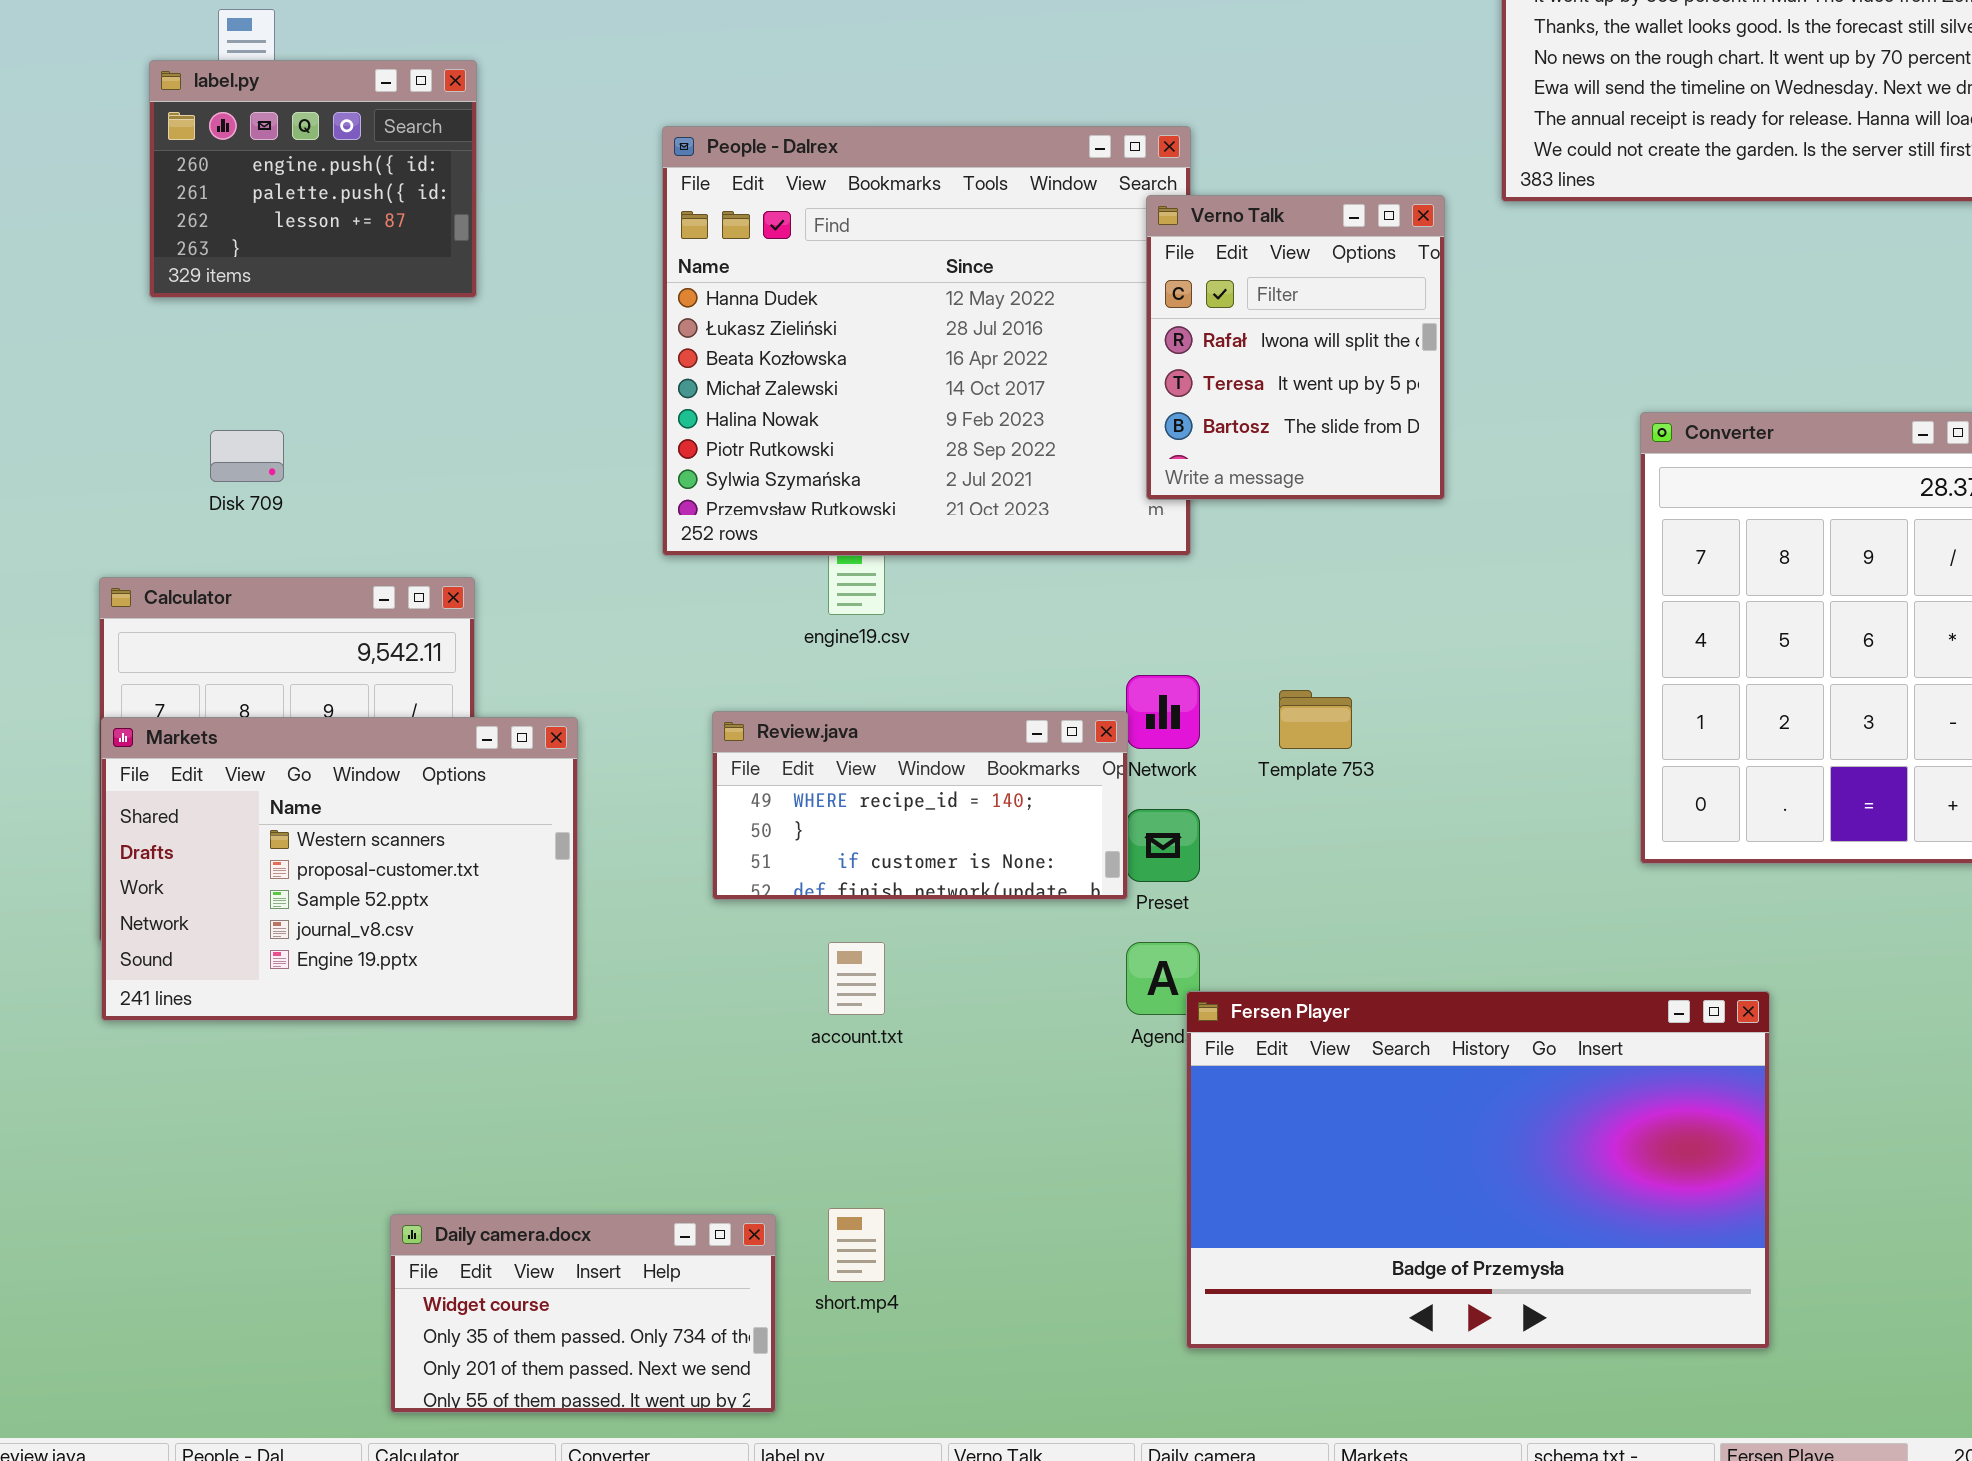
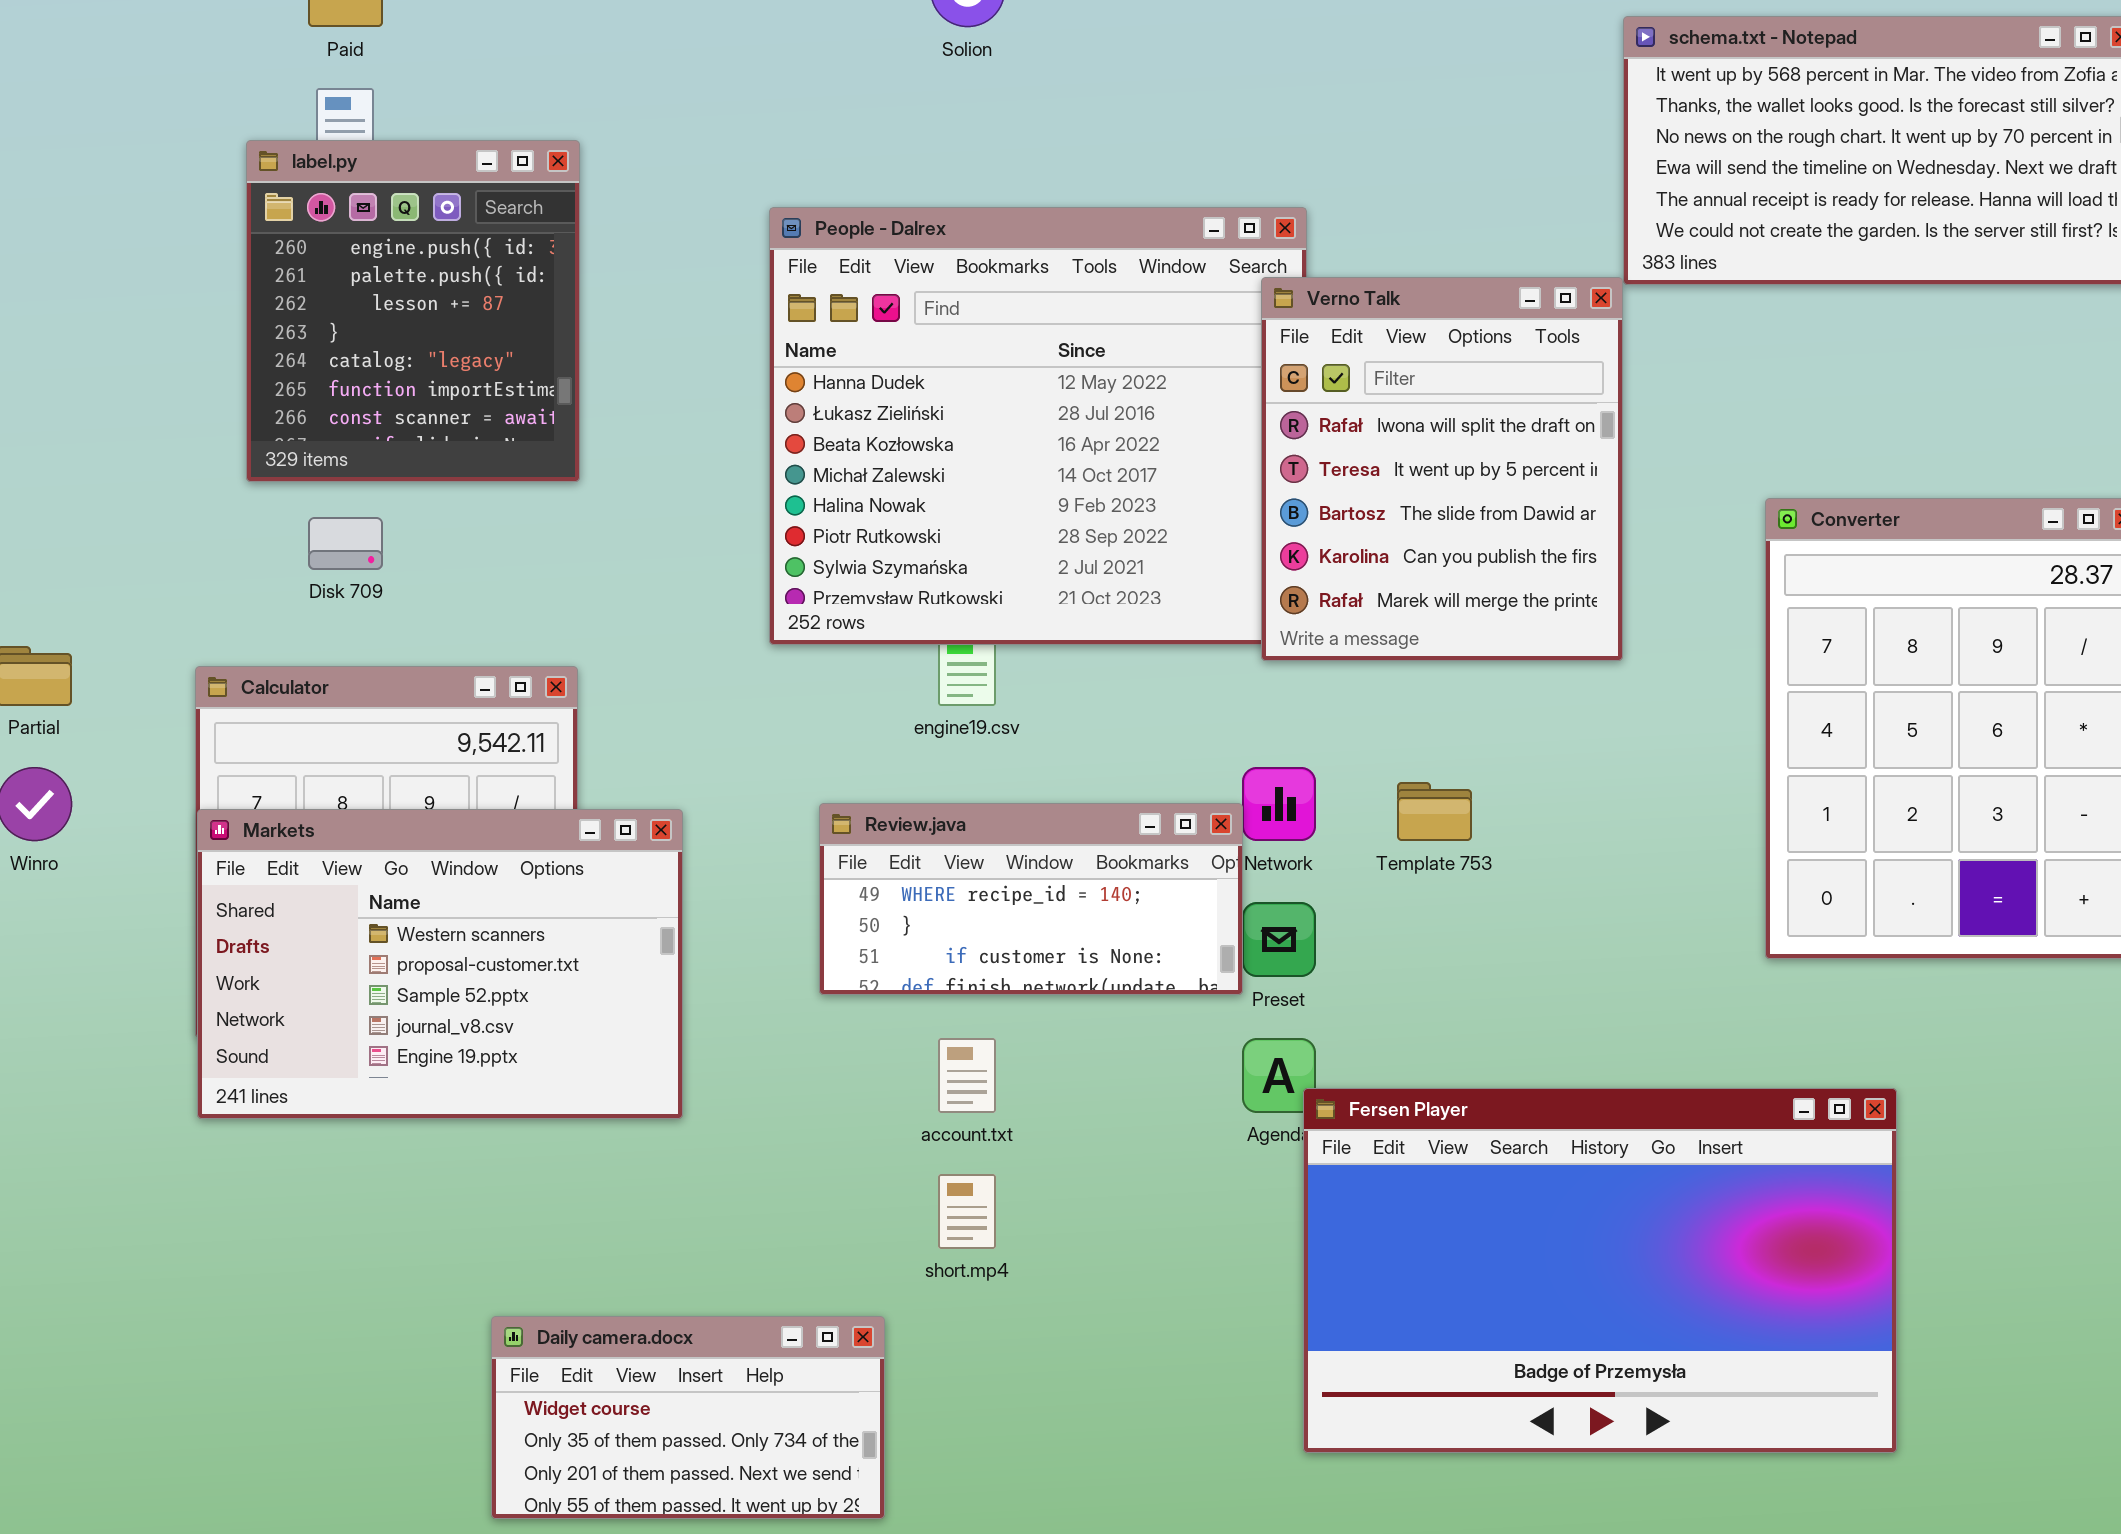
label.py: [149,60,477,298] -> [246,140,580,482], resized
Verno Talk: [1146,195,1445,500] -> [1261,277,1623,661], resized
short.mp4: [828,1208,885,1282] -> [938,1174,996,1249], moved

